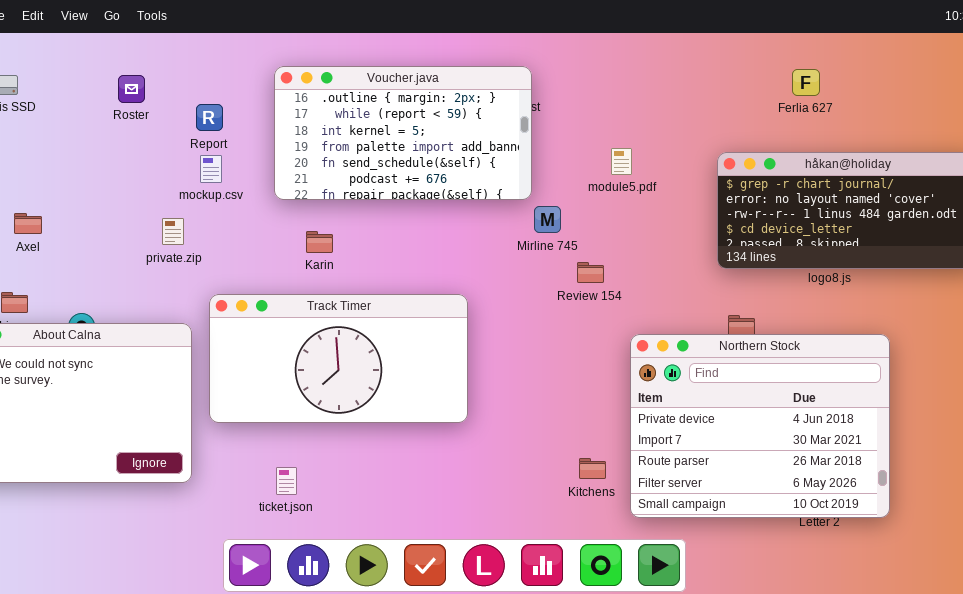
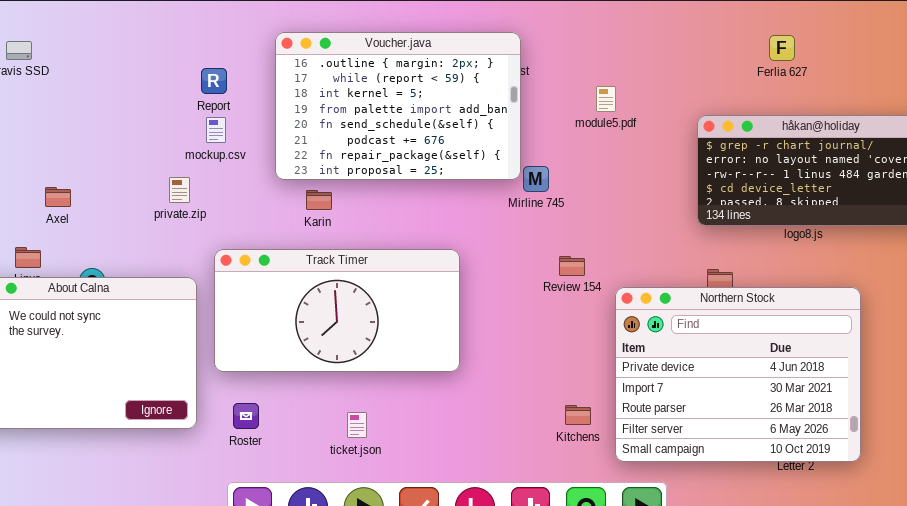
Voucher.java: [274,66,532,200] -> [275,32,521,180], resized
Roster: [118,75,145,103] -> [233,403,259,429], moved
module5.pdf: [611,148,632,175] -> [596,86,616,112], moved
Axel: [14,213,42,234] -> [45,187,71,207], moved
Review 154: [577,262,604,283] -> [559,256,585,276], moved
ticket.json: [276,467,297,495] -> [347,412,367,438], moved

